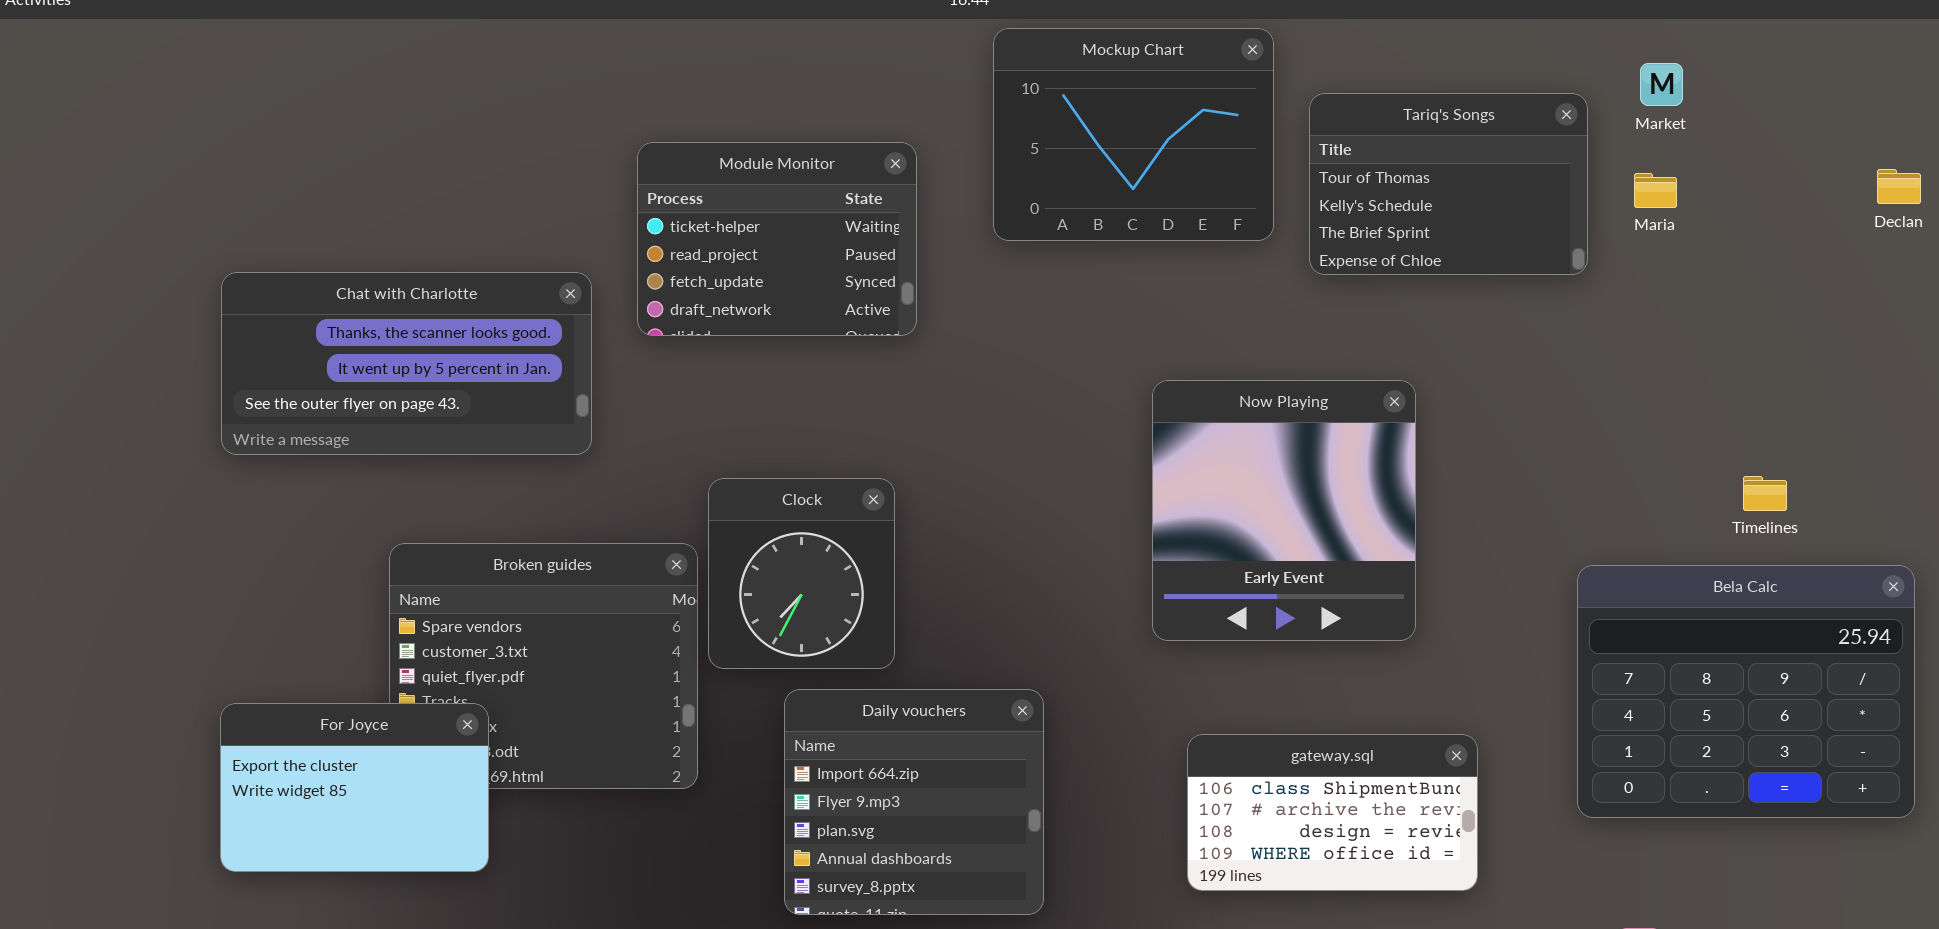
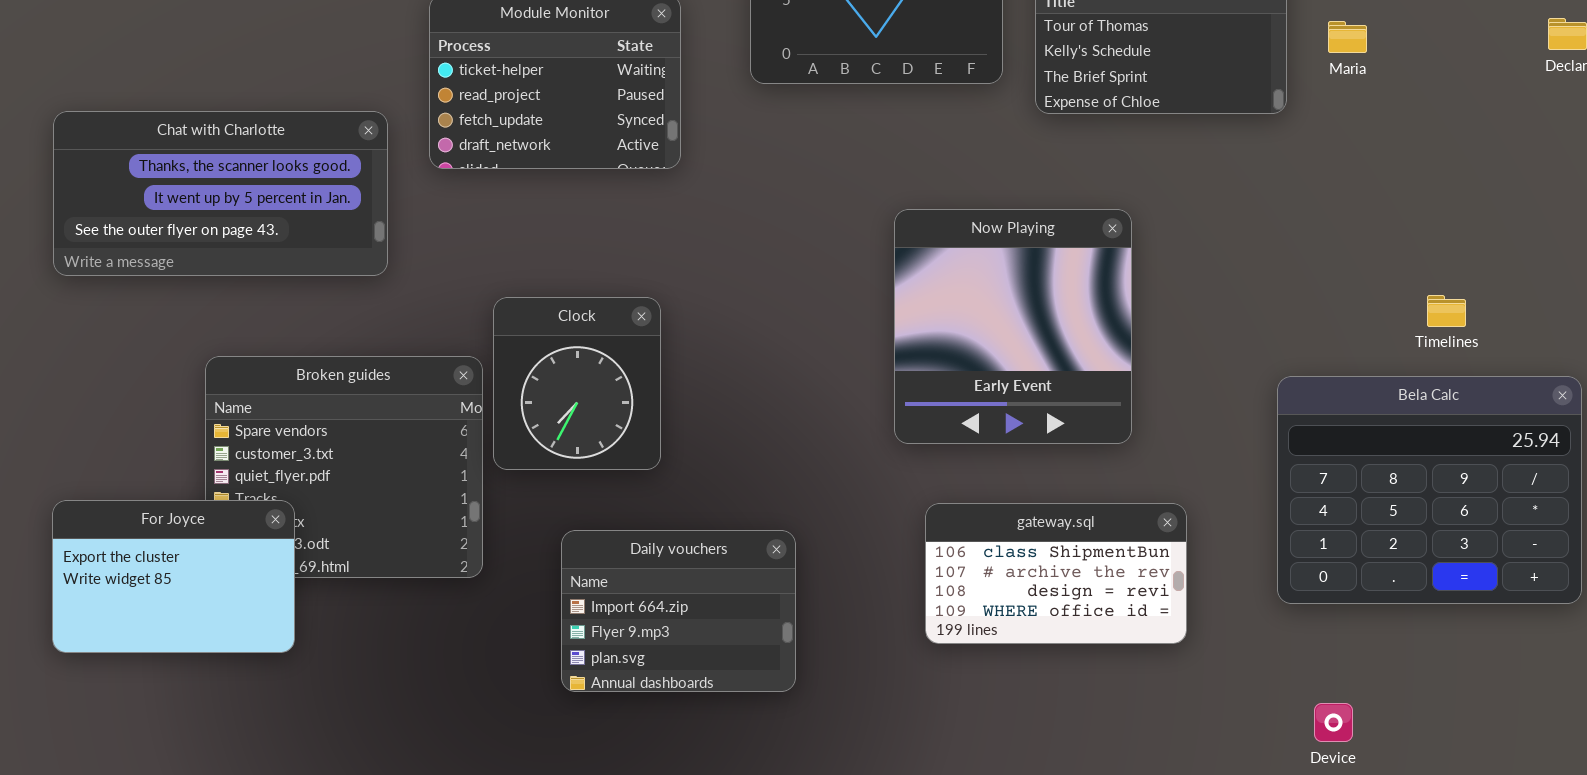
Daily vouchers: [784,689,1044,915] -> [561,530,796,692], resized
gateway.sql: [1187,734,1478,891] -> [925,503,1187,644], moved

